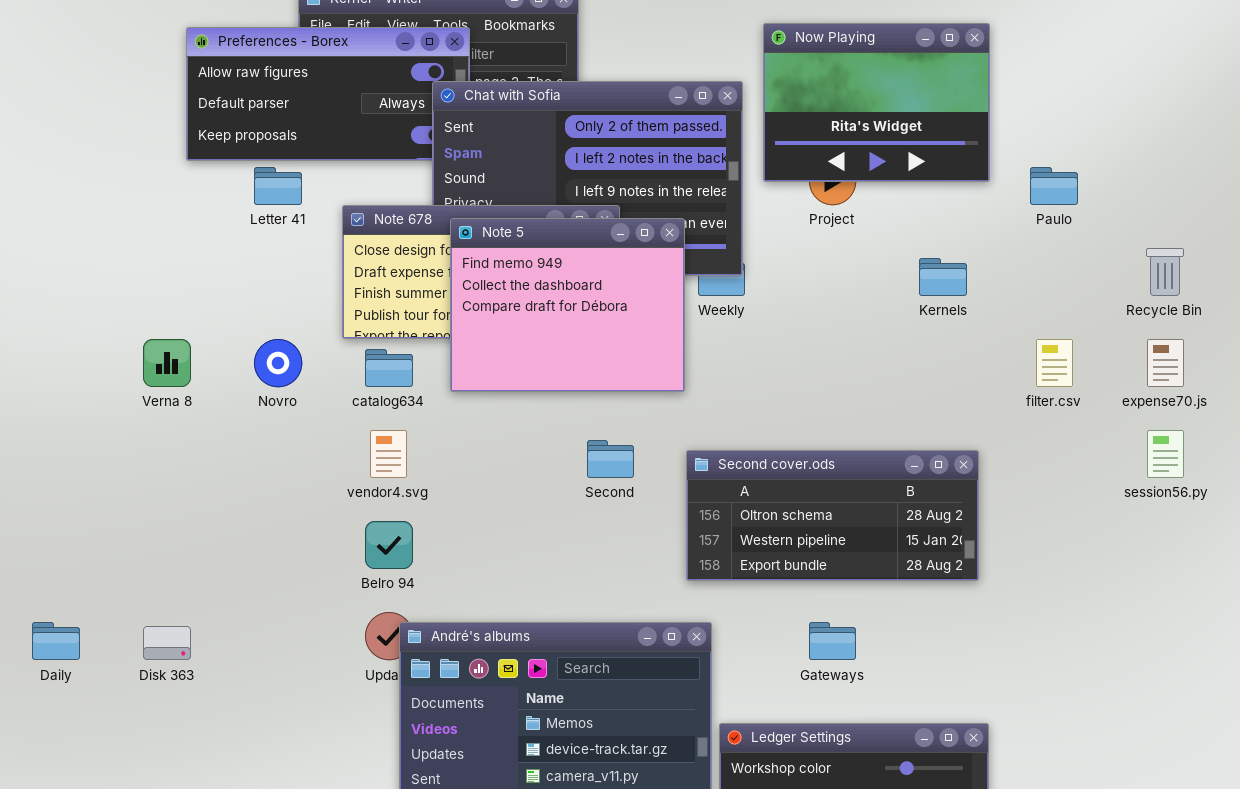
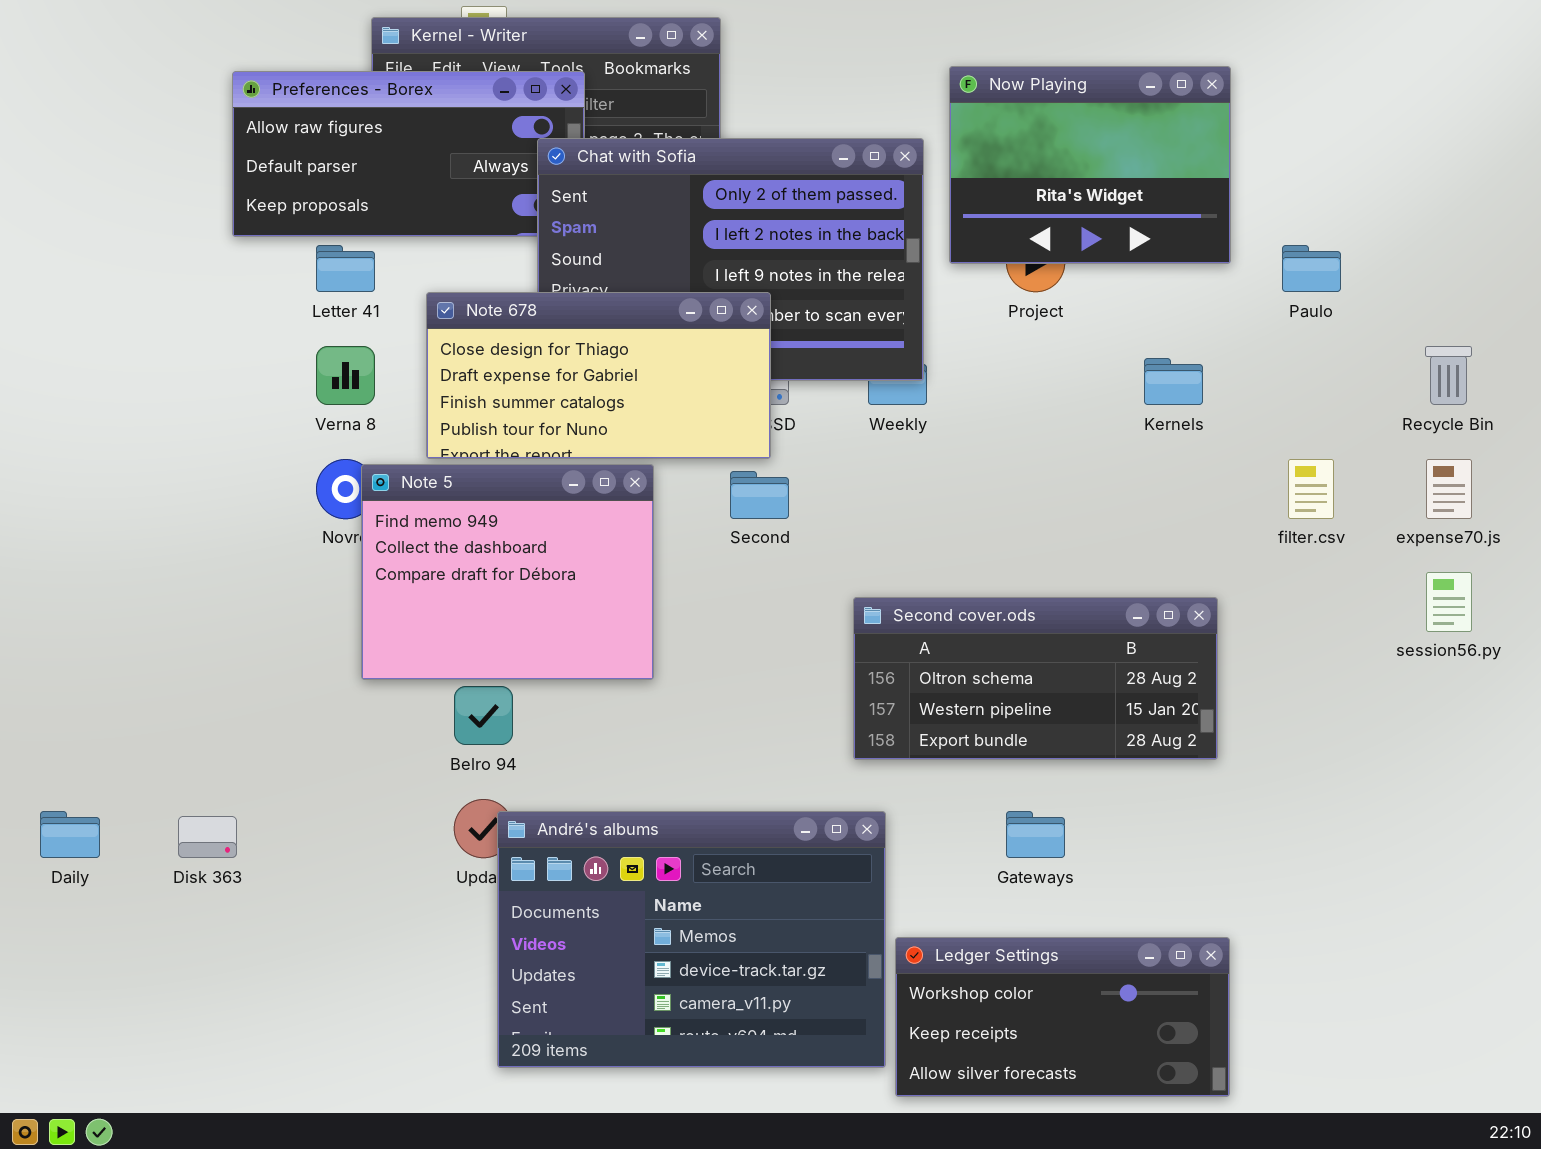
Note 5: [450,218,685,392] -> [361,464,654,680], moved
Verna 8: [143,339,191,387] -> [316,346,375,405], moved
Second: [587,440,634,478] -> [730,471,789,519], moved

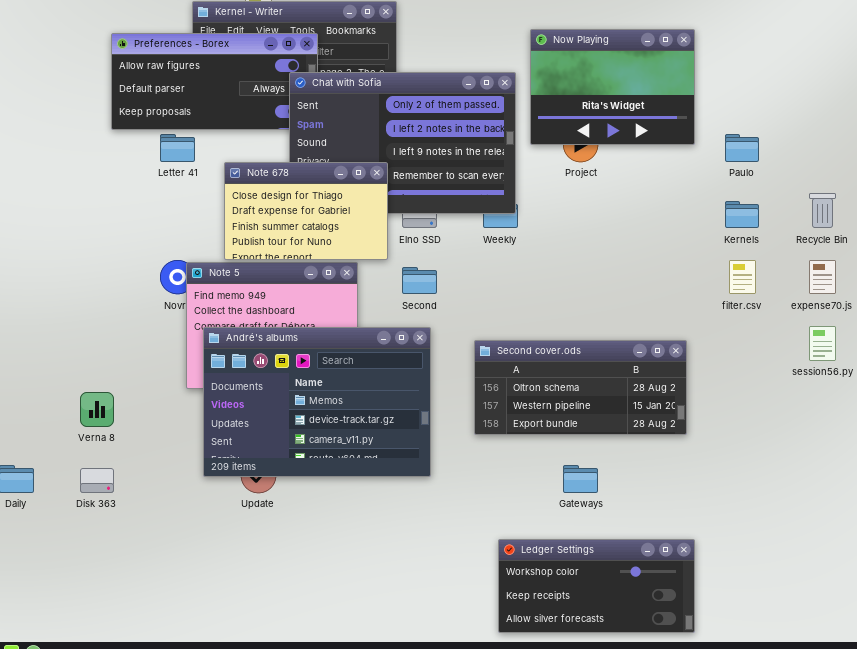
Note 678: [426,292,771,459] -> [224,162,388,260], resized
Verna 8: [316,346,375,405] -> [80,392,114,427], moved
Kernels: [1144,358,1203,405] -> [725,201,759,228], moved
André's albums: [497,811,886,1068] -> [203,327,431,477], moved

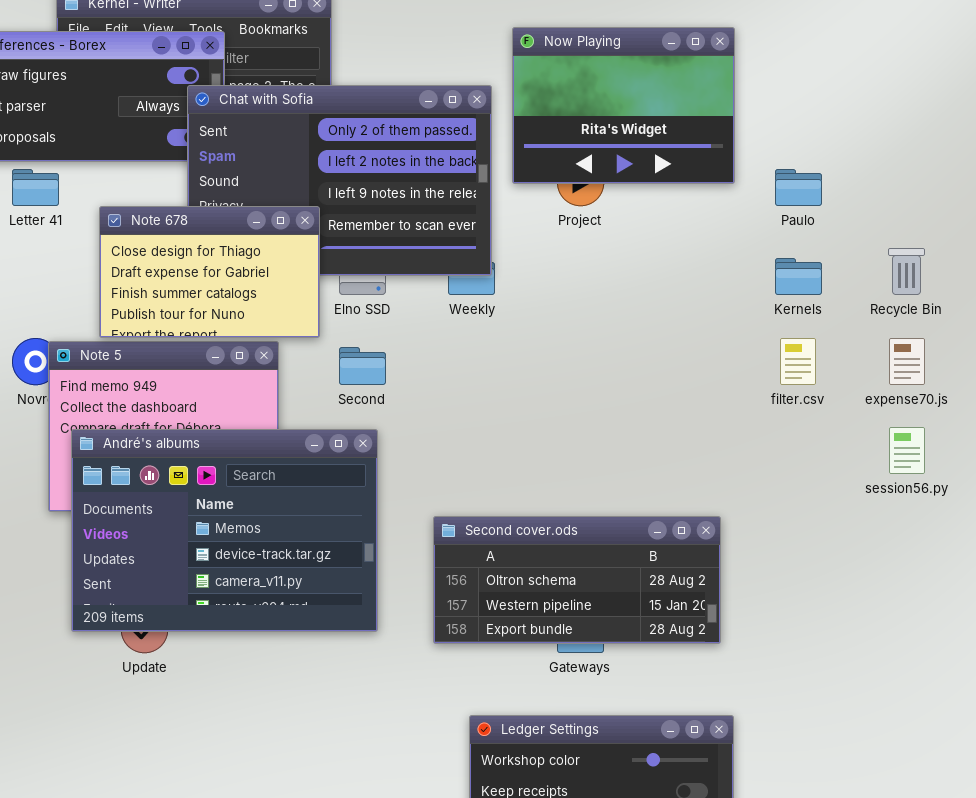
Second cover.ods: [474,340,687,435] -> [433,516,721,644], moved

